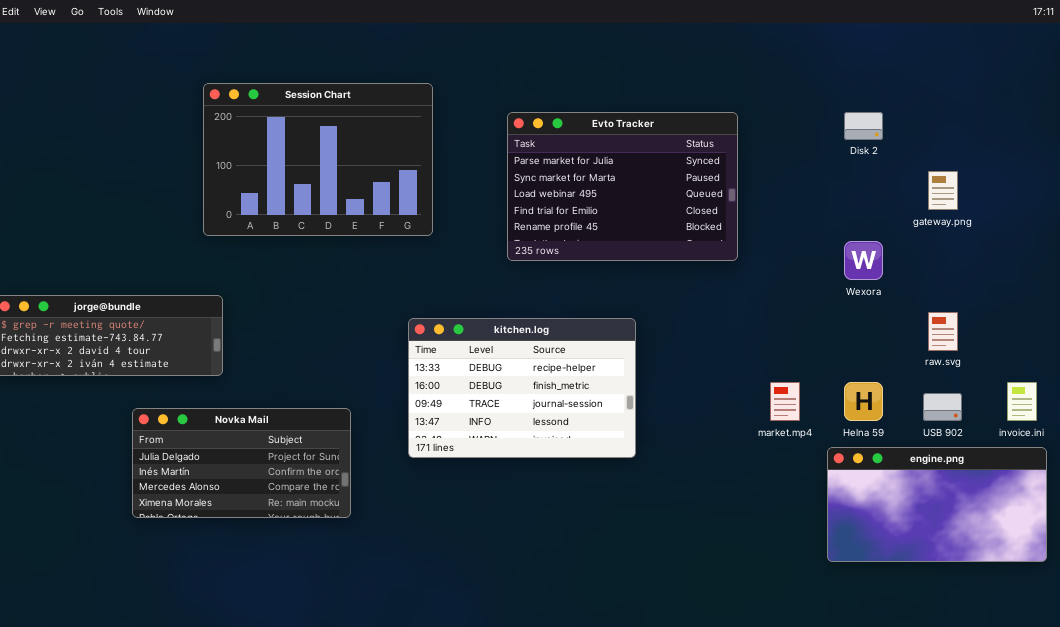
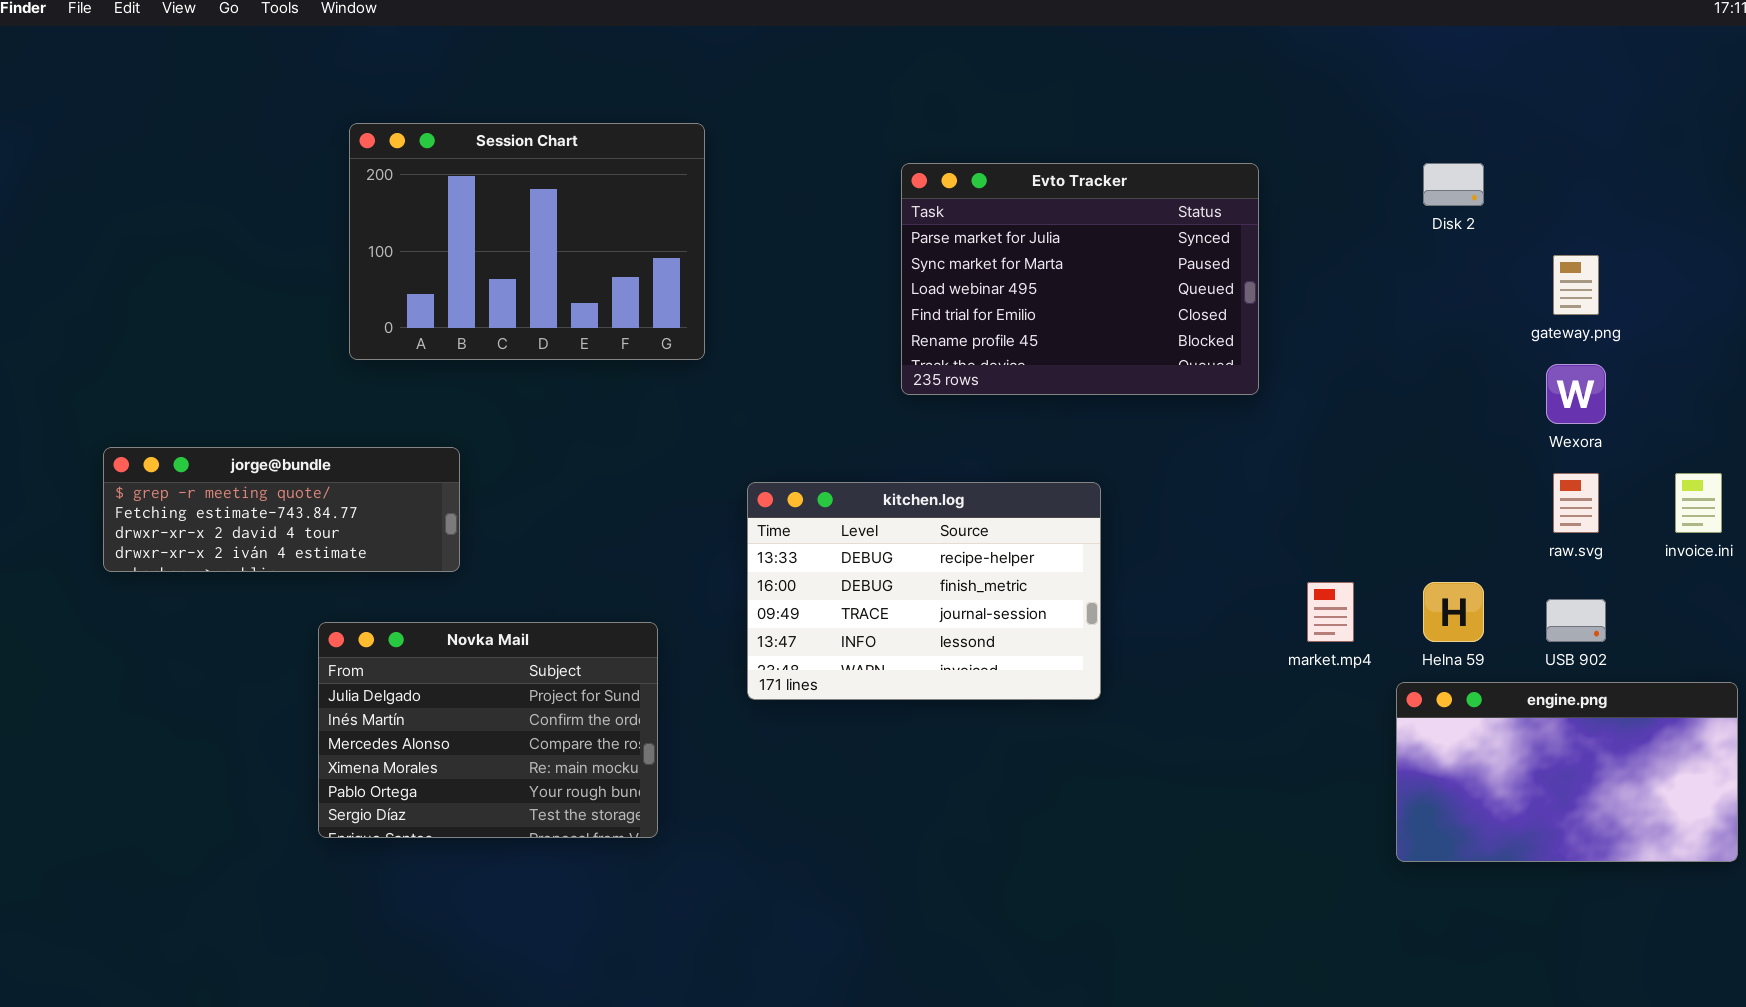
Session Chart: [203,83,433,236] -> [349,123,705,360], moved
Wexora: [844,241,883,280] -> [1546,364,1606,424], moved
invoice.ini: [1007,382,1037,421] -> [1675,473,1722,533], moved
Novka Mail: [132,408,351,518] -> [318,622,658,838], resized

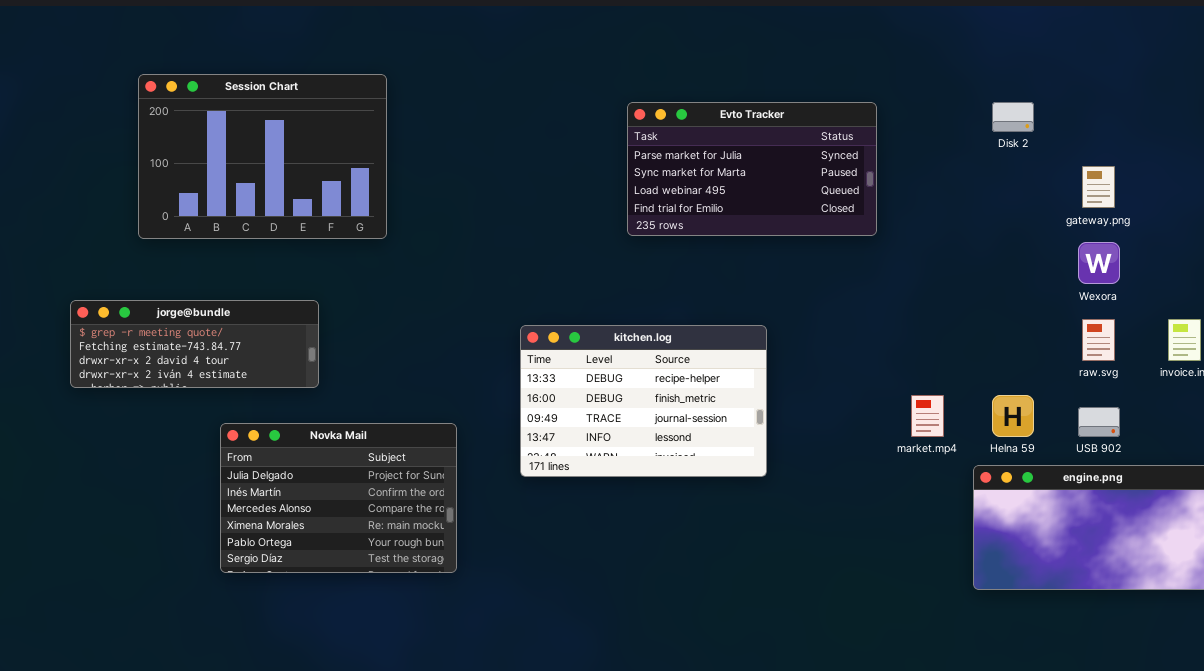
Session Chart: [349,123,705,360] -> [138,74,387,239], moved
Evto Tracker: [901,163,1259,395] -> [627,102,877,236], resized

